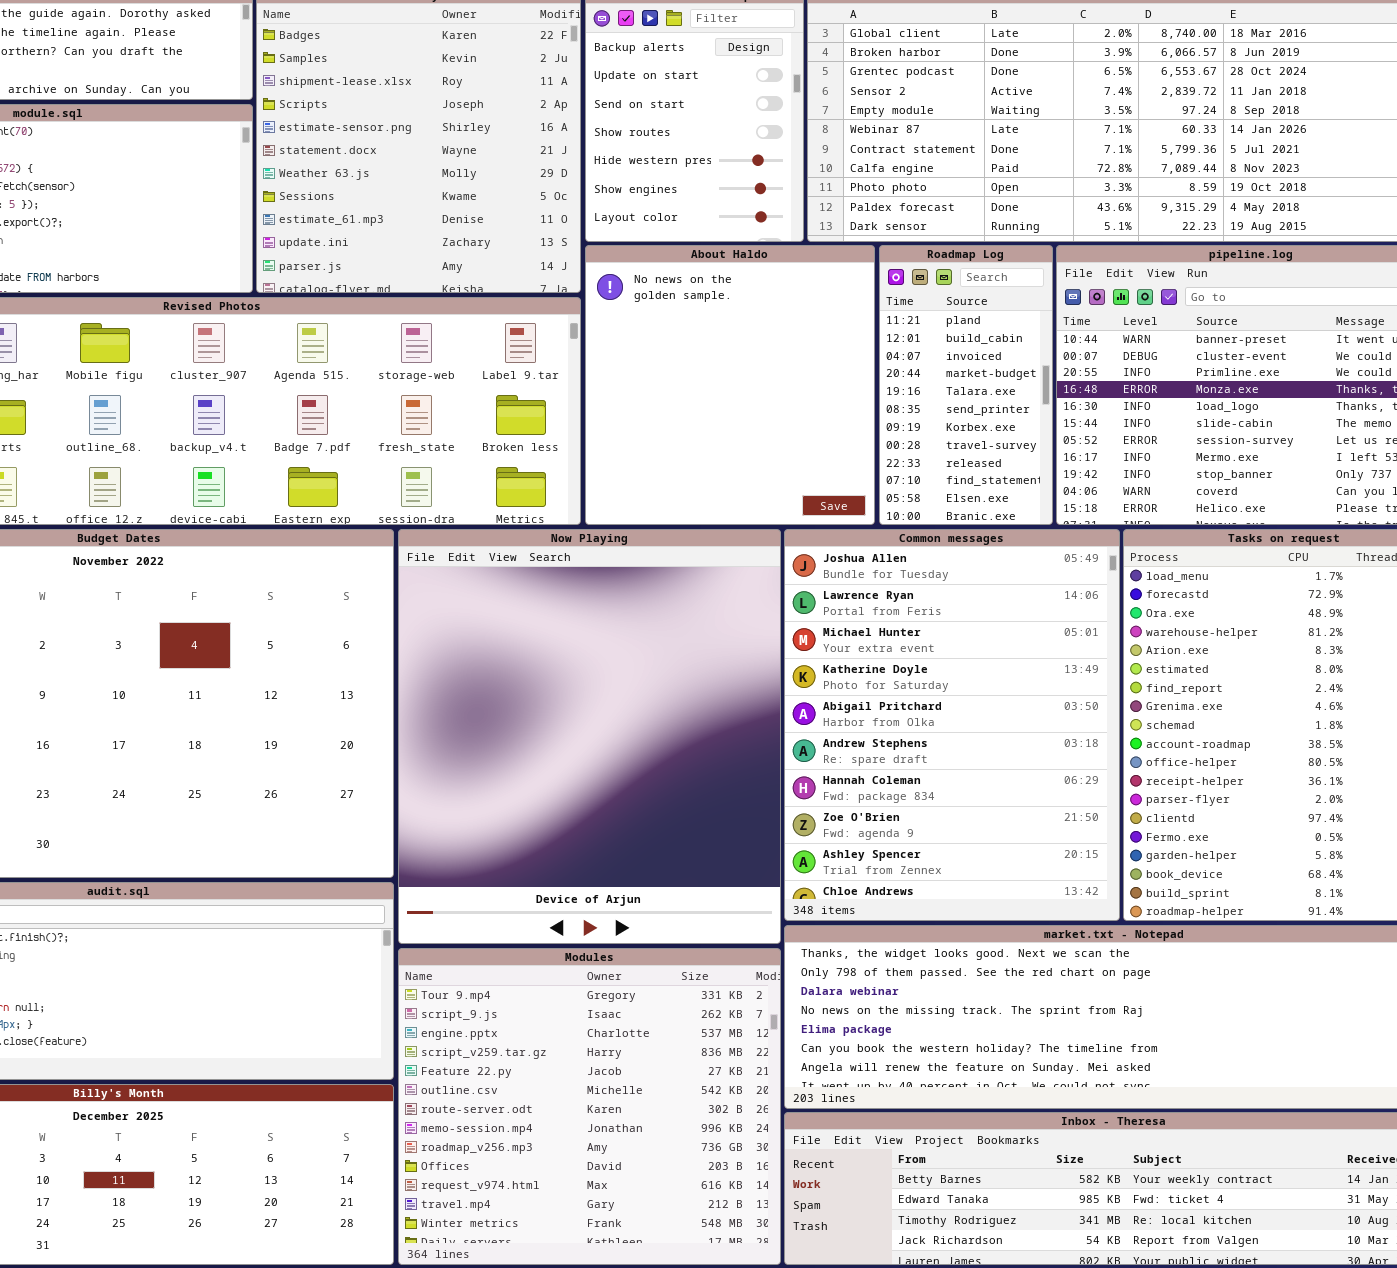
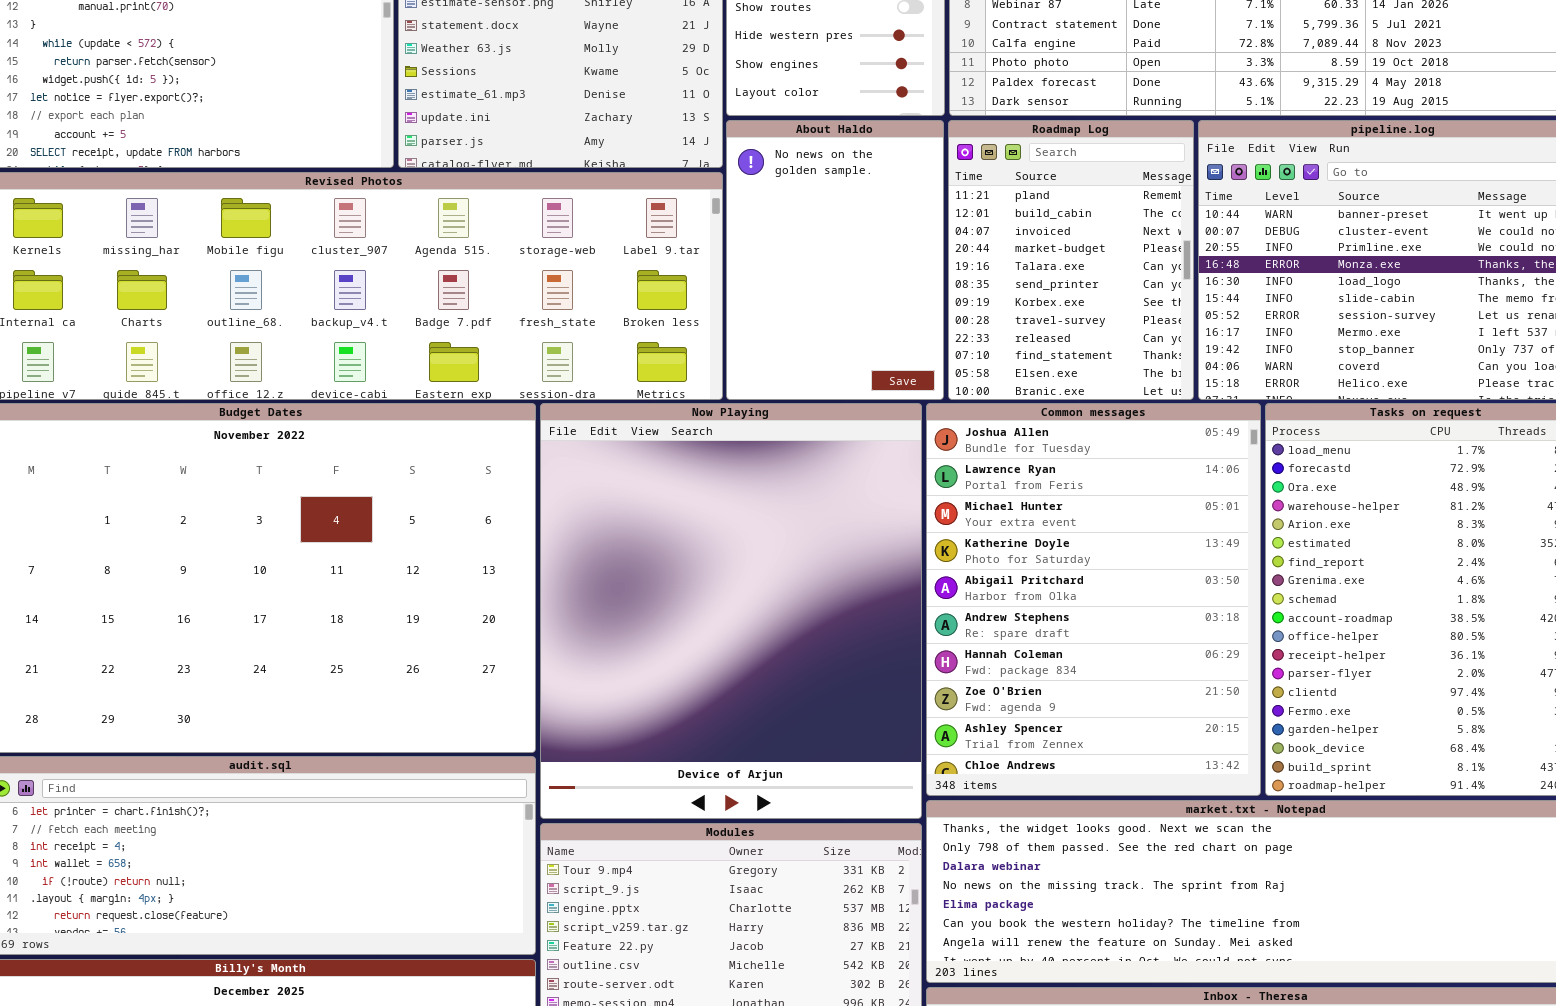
About Haldo: [585,245,875,525] -> [726,120,944,400], resized
Roadmap Log: [879,245,1053,525] -> [948,120,1194,400], resized

